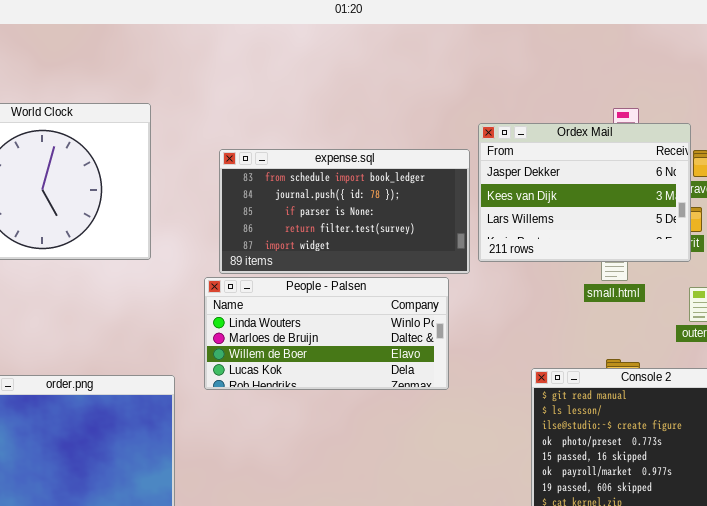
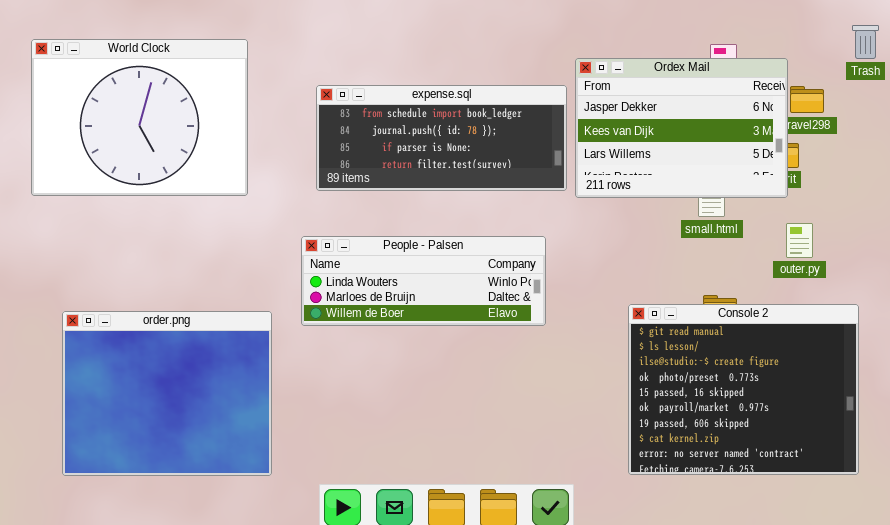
expense.sql: [219,149,470,274] -> [316,85,567,191], resized
People - Palsen: [204,277,449,390] -> [301,236,546,326], resized

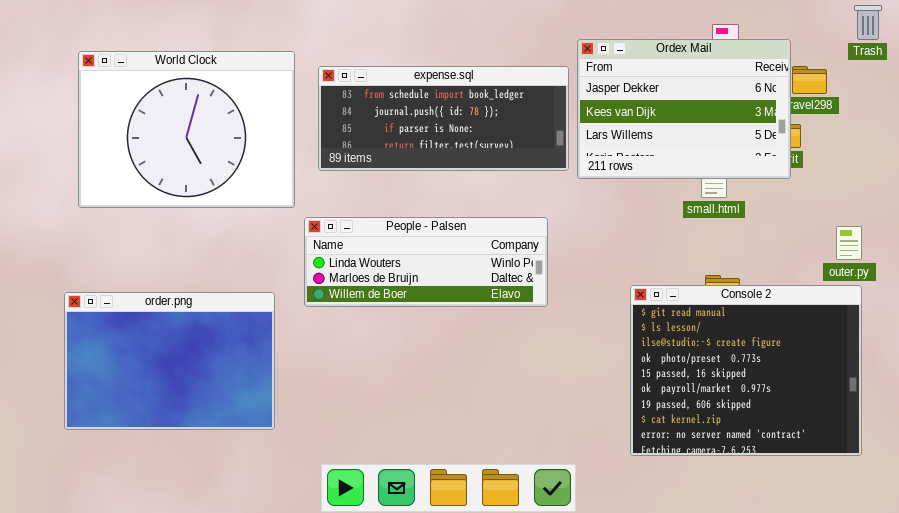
World Clock: [31,39,248,196] -> [78,51,295,208], moved
outer.py: [786,223,813,258] -> [836,226,862,260], moved
order.png: [62,311,272,476] -> [64,292,275,430], resized

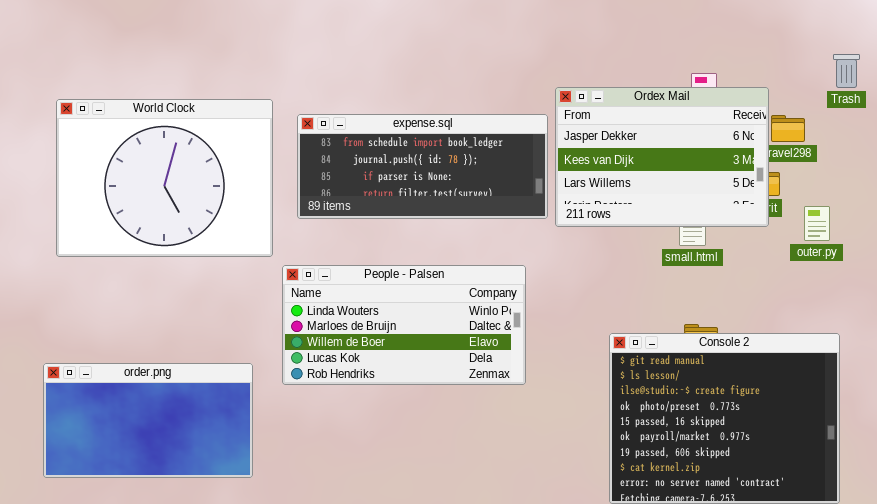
People - Palsen: [304,217,548,307] -> [282,265,526,385], resized
outer.py: [836,226,862,260] -> [804,206,830,241], moved
order.png: [64,292,275,430] -> [43,363,253,478], resized

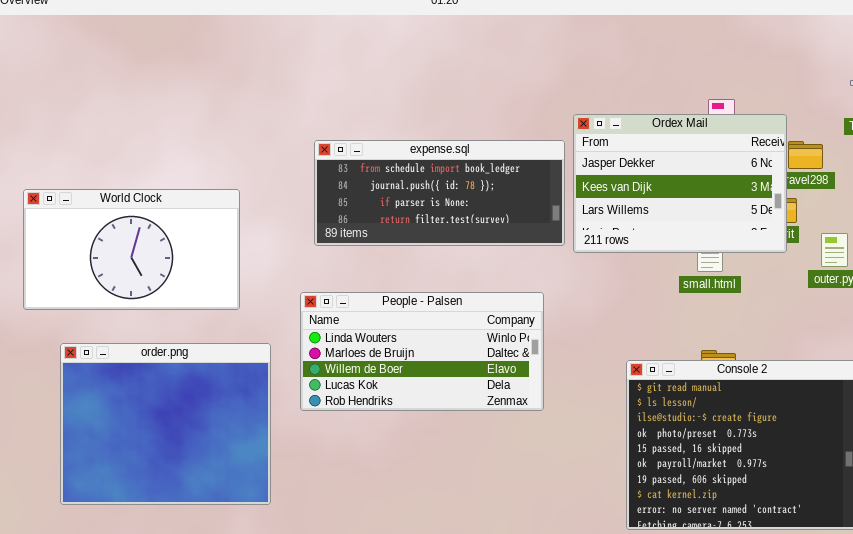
World Clock: [56,99,273,257] -> [23,189,240,310], moved, resized
order.png: [43,363,253,478] -> [60,343,271,505], resized

